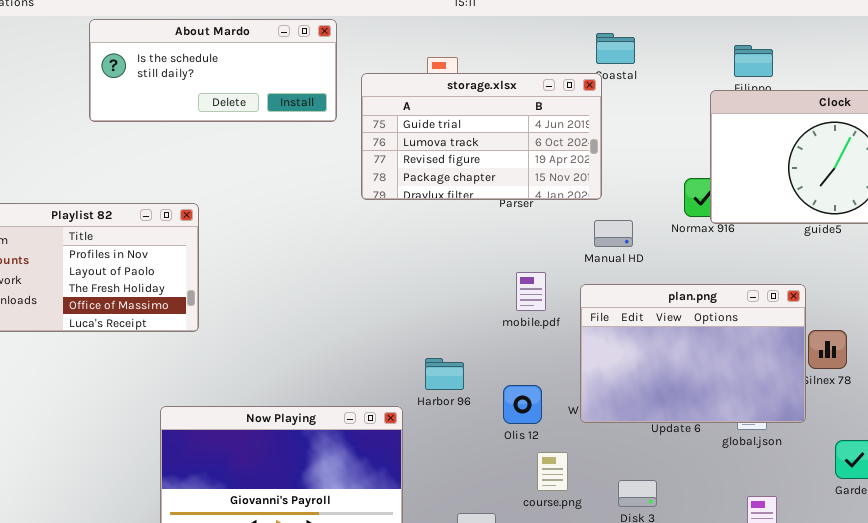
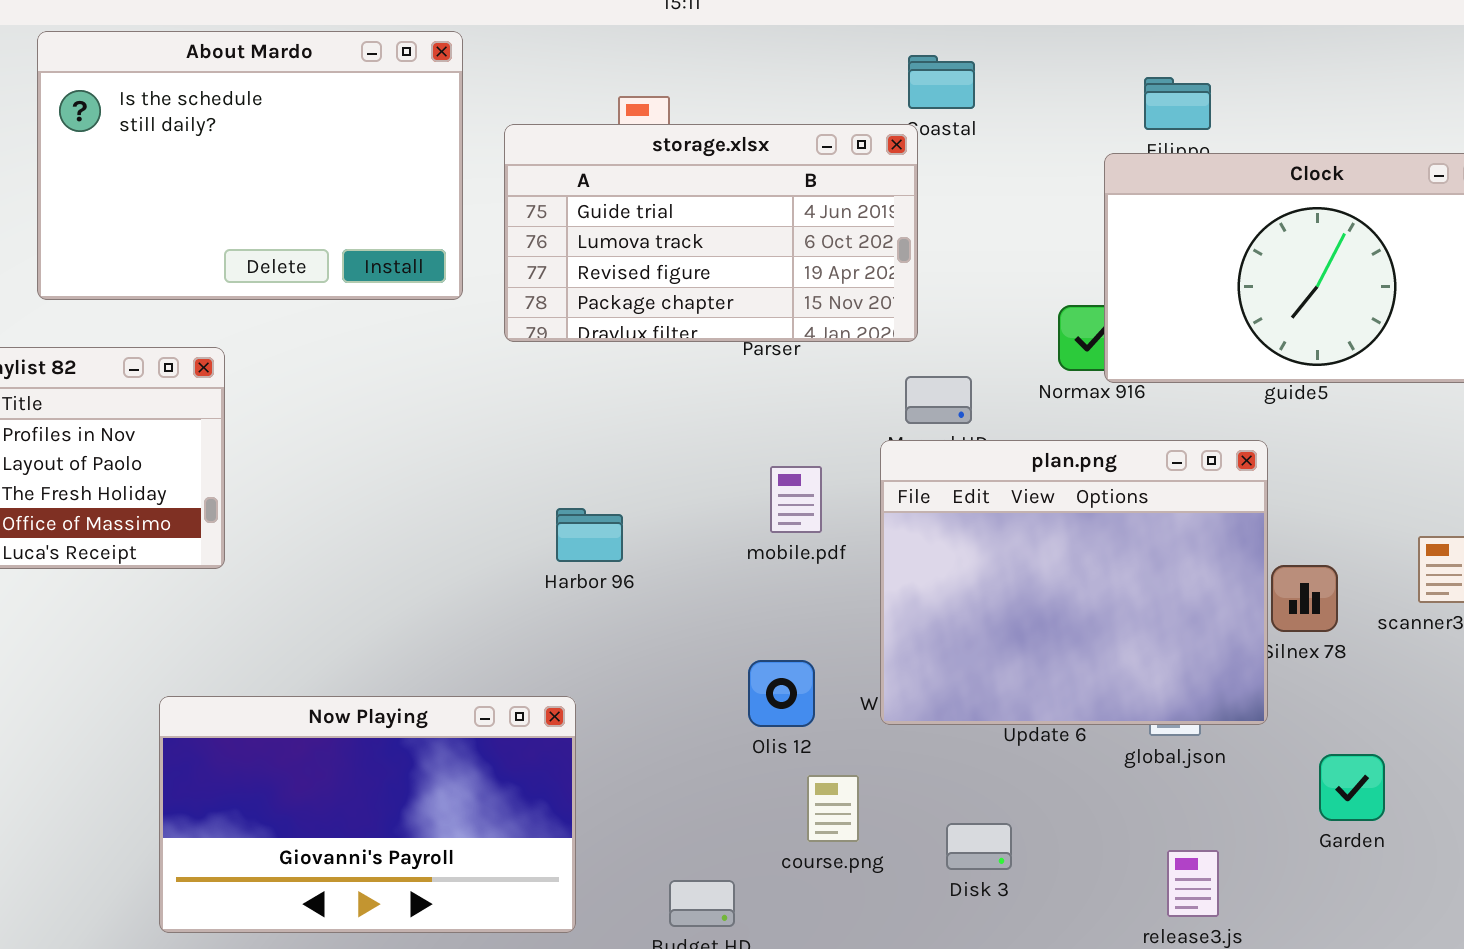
About Mardo: [89,19,337,122] -> [37,31,463,300], resized
plan.png: [580,284,806,423] -> [880,440,1268,725], resized
Harbor 96: [425,358,464,390] -> [556,508,623,562], moved

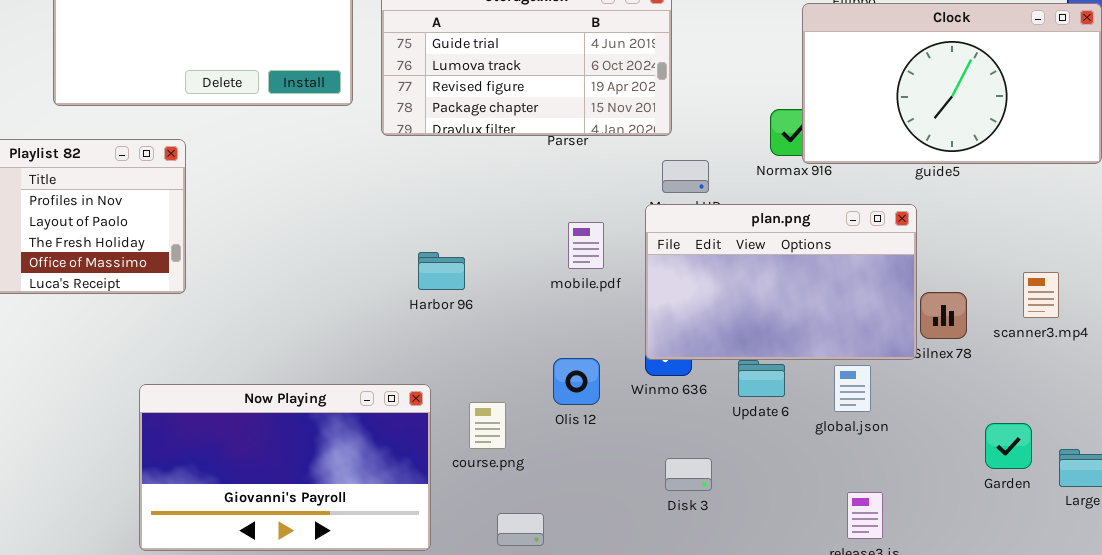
plan.png: [880,440,1268,725] -> [645,204,917,360], resized
Garden: [1319,754,1385,821] -> [985,423,1032,469], moved
course.png: [807,775,859,842] -> [469,402,506,449], moved
Disk 3: [946,823,1012,870] -> [665,458,712,491], moved

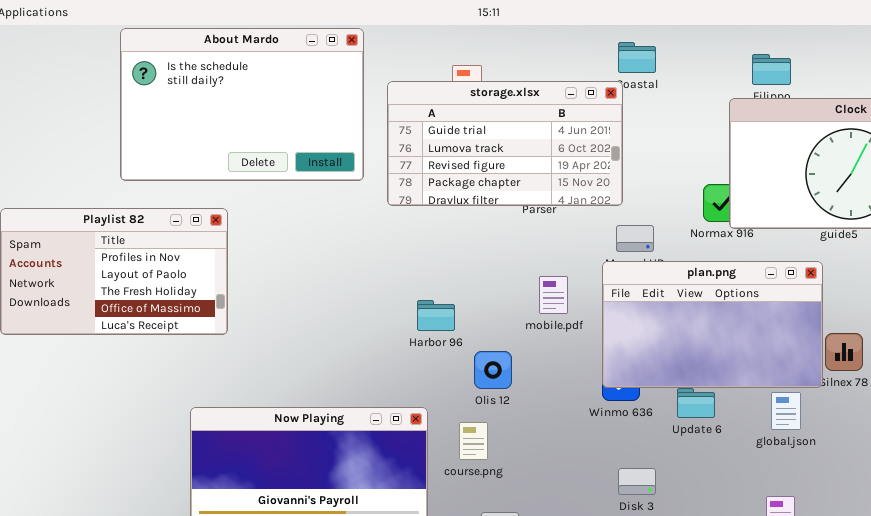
Olis 12: [553,358,600,405] -> [474,351,512,389], moved
global.json: [834,365,871,412] -> [771,392,801,430], moved

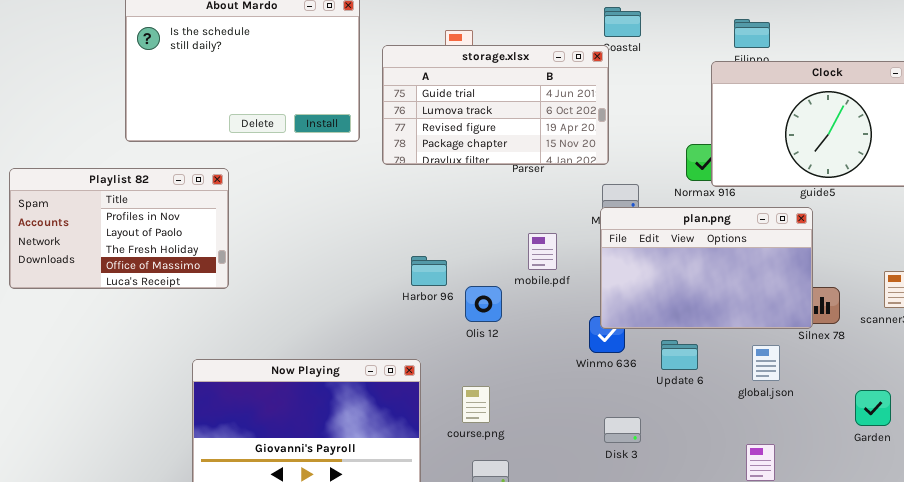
plan.png: [602,261,823,388] -> [600,207,813,329], moved
Olis 12: [474,351,512,389] -> [465,286,502,322], moved
course.png: [459,422,488,460] -> [462,386,490,423], moved

